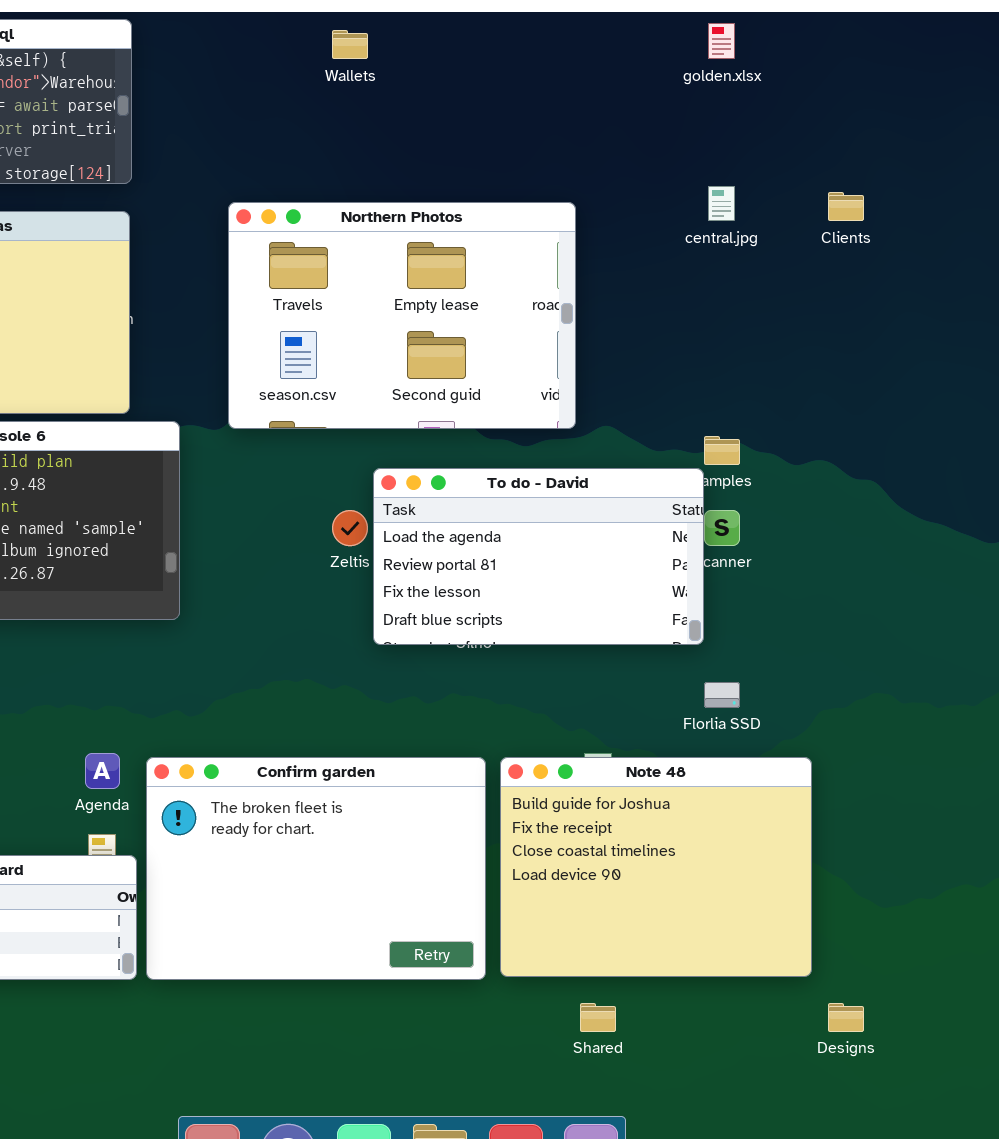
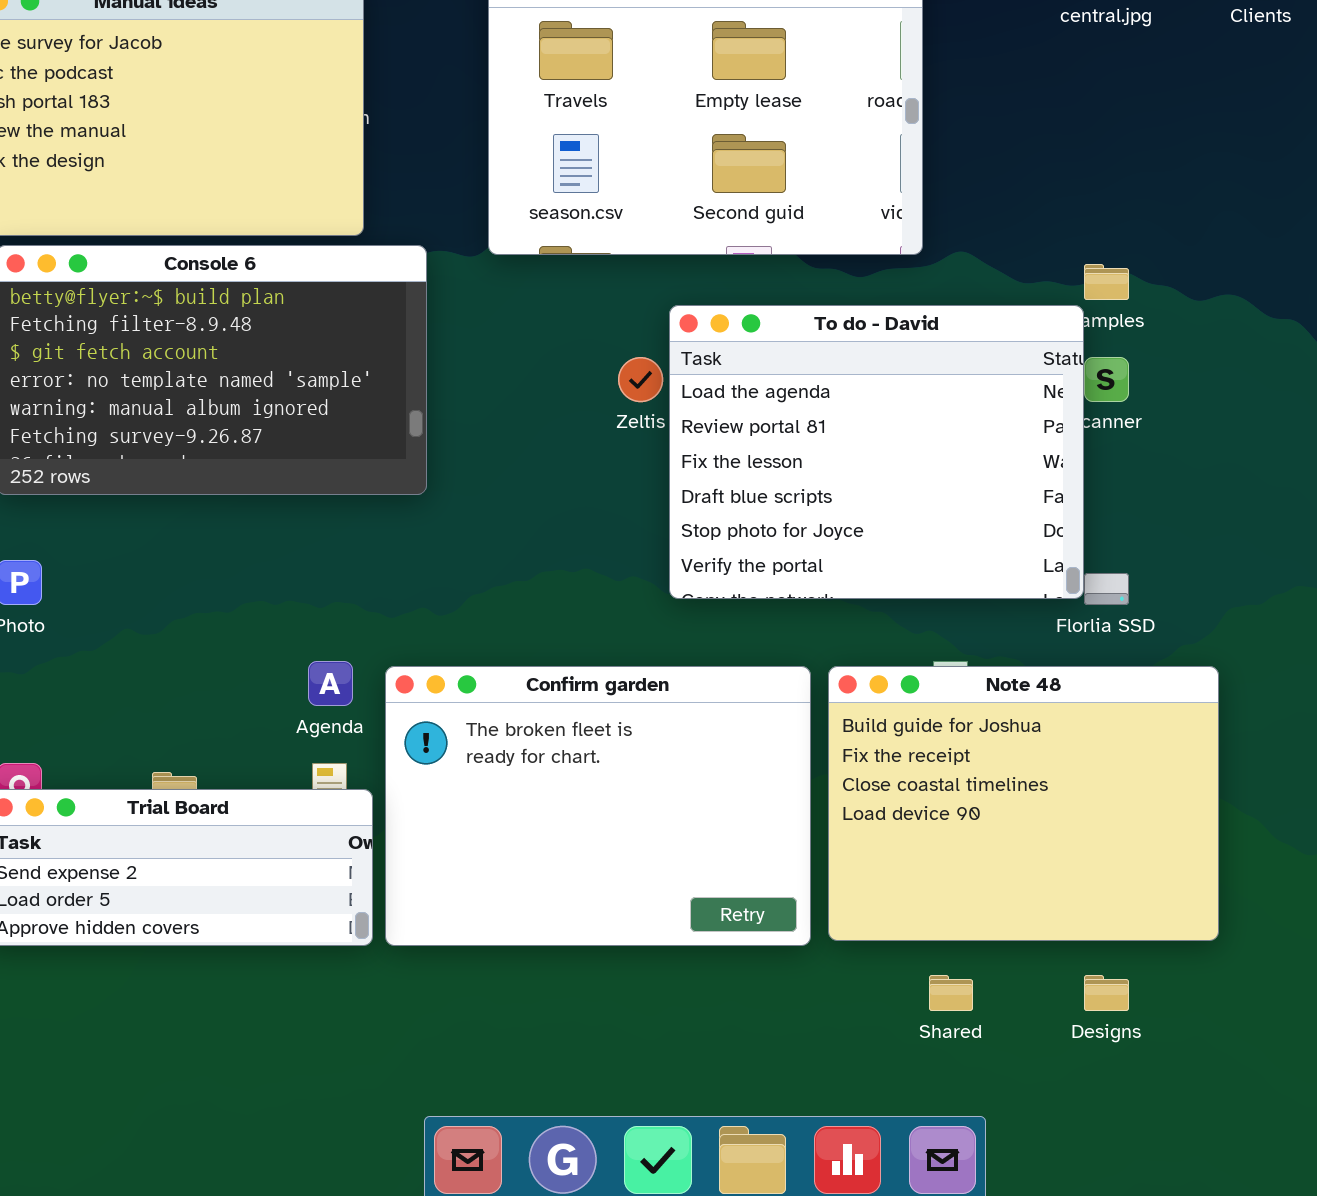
To do - David: [373,468,704,645] -> [669,305,1084,599], resized
Designs: [828,1003,864,1032] -> [1084,975,1129,1011], moved

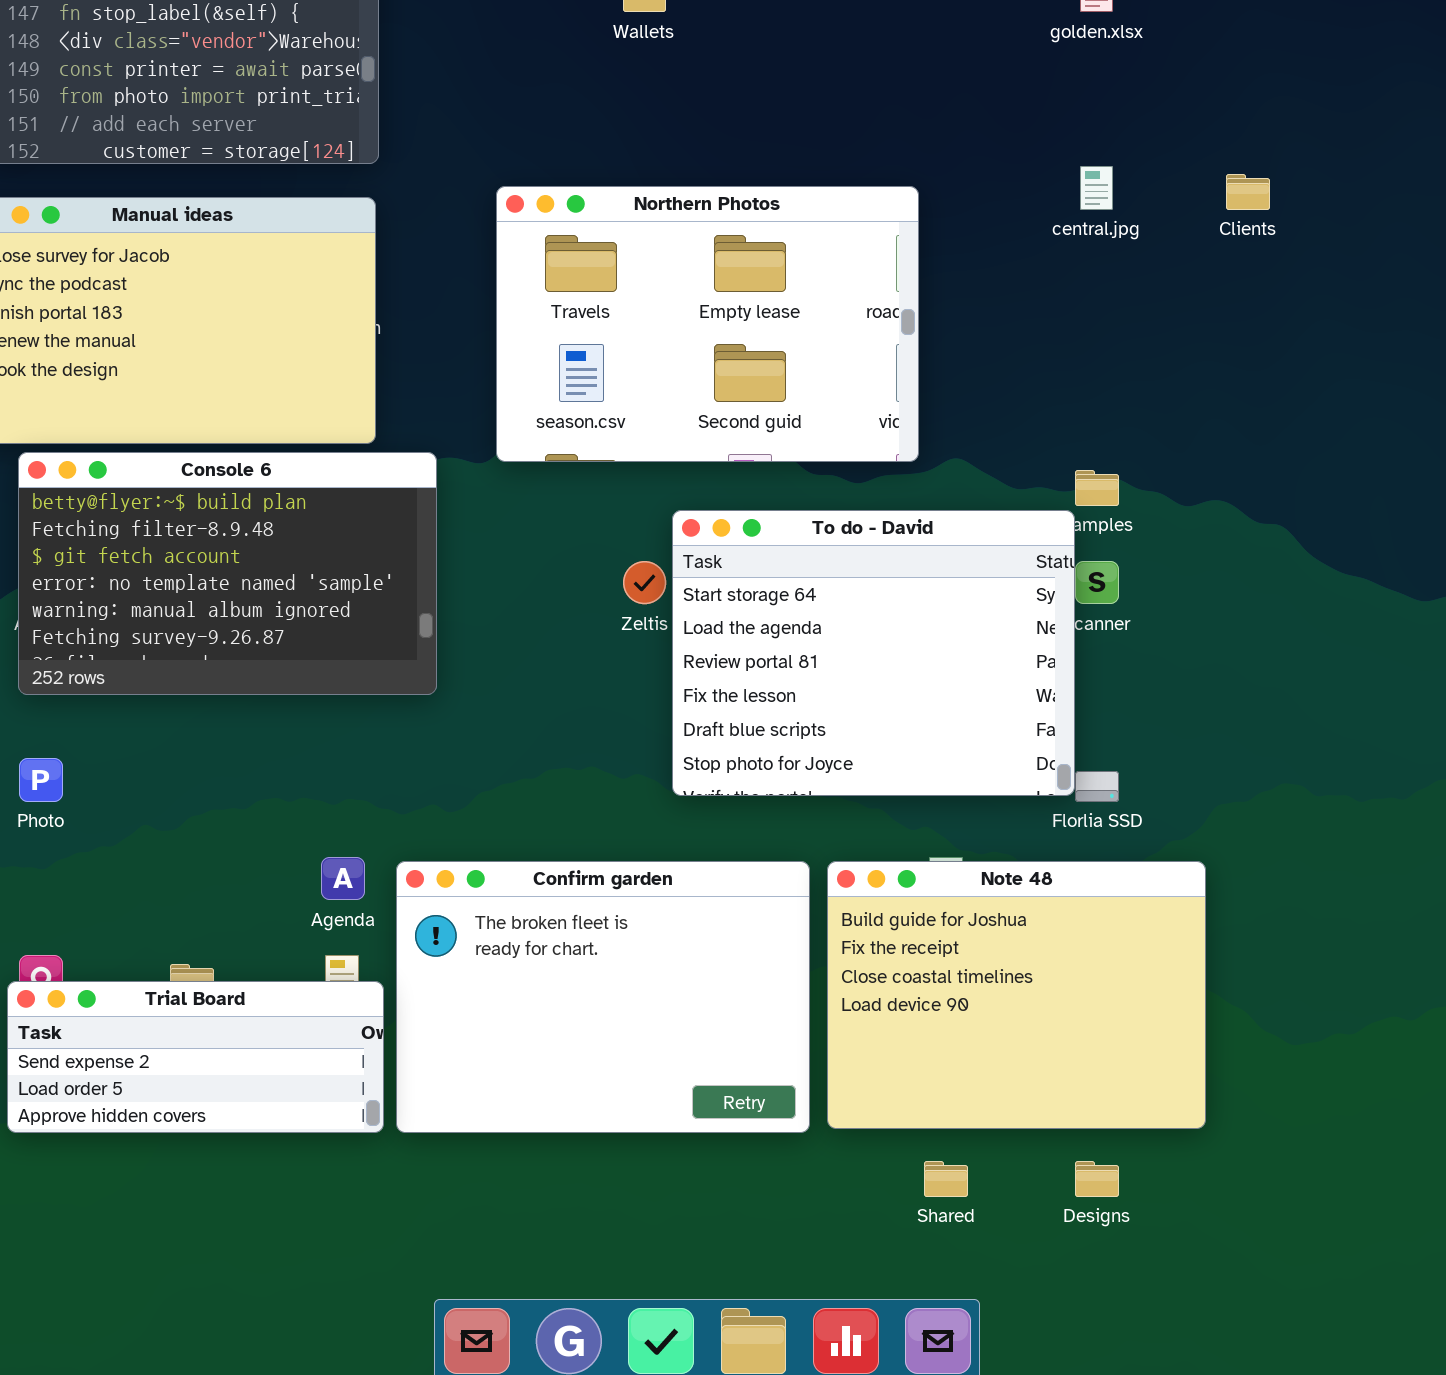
To do - David: [669,305,1084,599] -> [672,510,1075,796], scrolled up 1 row

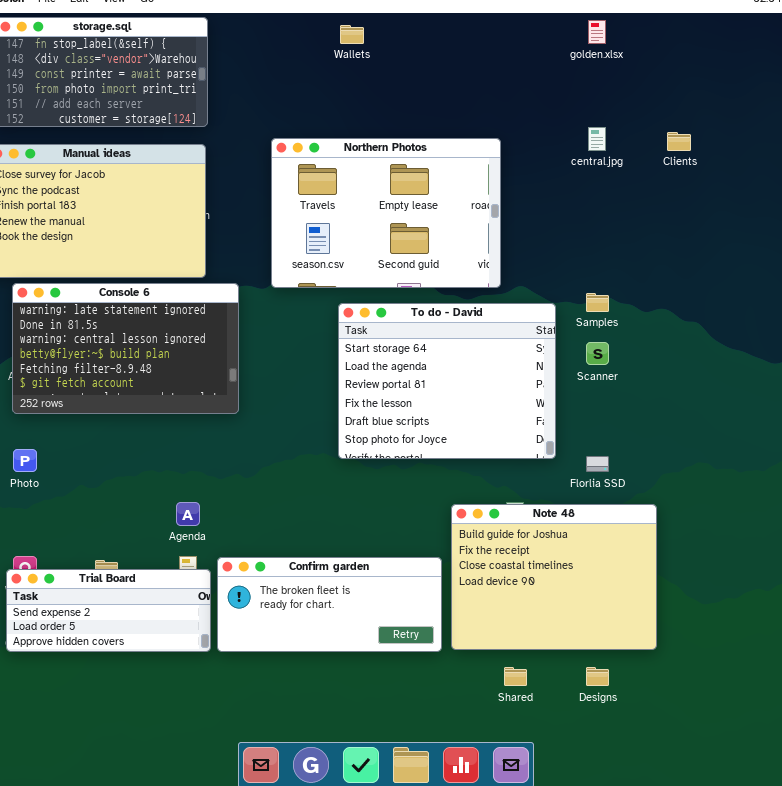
Console 6: [18,452,437,695] -> [12,283,239,414], scrolled up 3 rows
To do - David: [672,510,1075,796] -> [338,303,556,459], moved
Confirm garden: [396,861,810,1133] -> [217,557,442,652], resized

